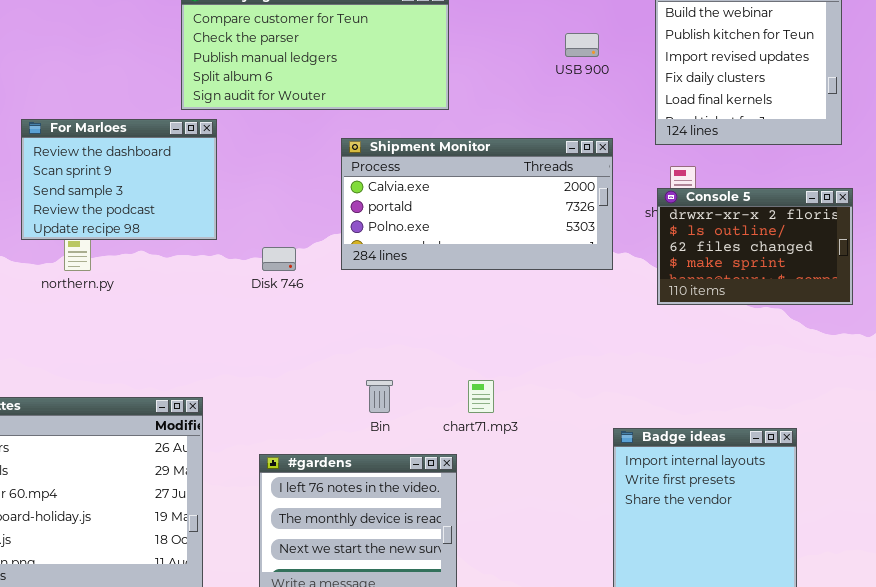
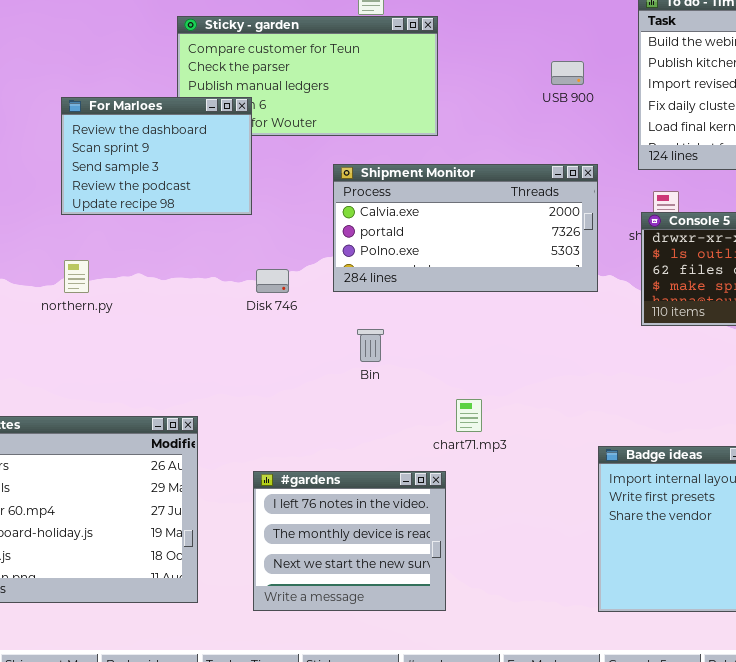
For Marloes: [21,119,217,240] -> [61,97,252,215], moved
Bin: [366,380,393,413] -> [357,329,384,362], moved

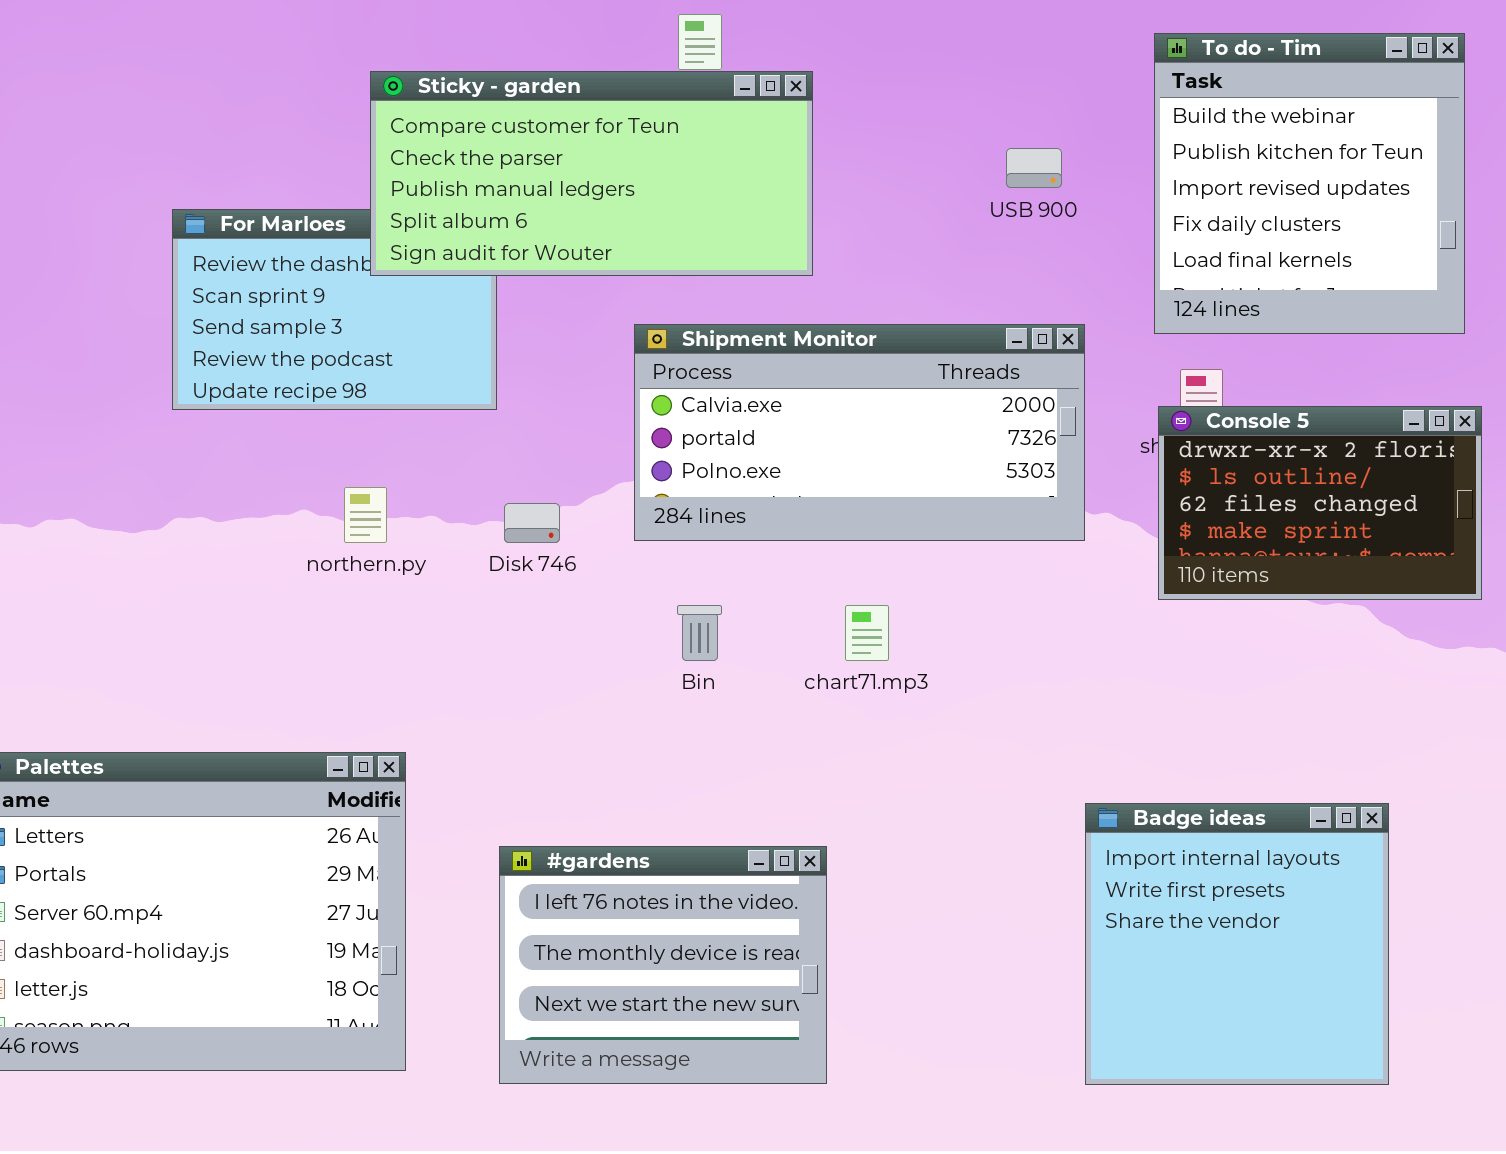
Sticky - garden: [177,16,438,136] -> [370,71,813,276], raised
northern.py: [64,260,89,293] -> [344,487,387,543], moved
chart71.mp3: [456,399,482,432] -> [845,605,889,661], moved

